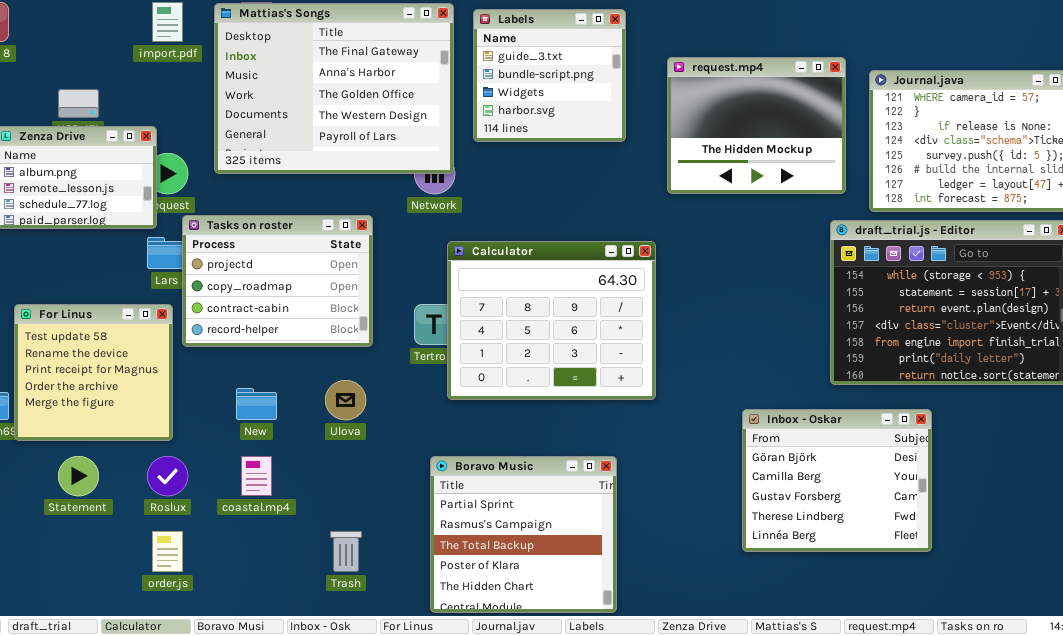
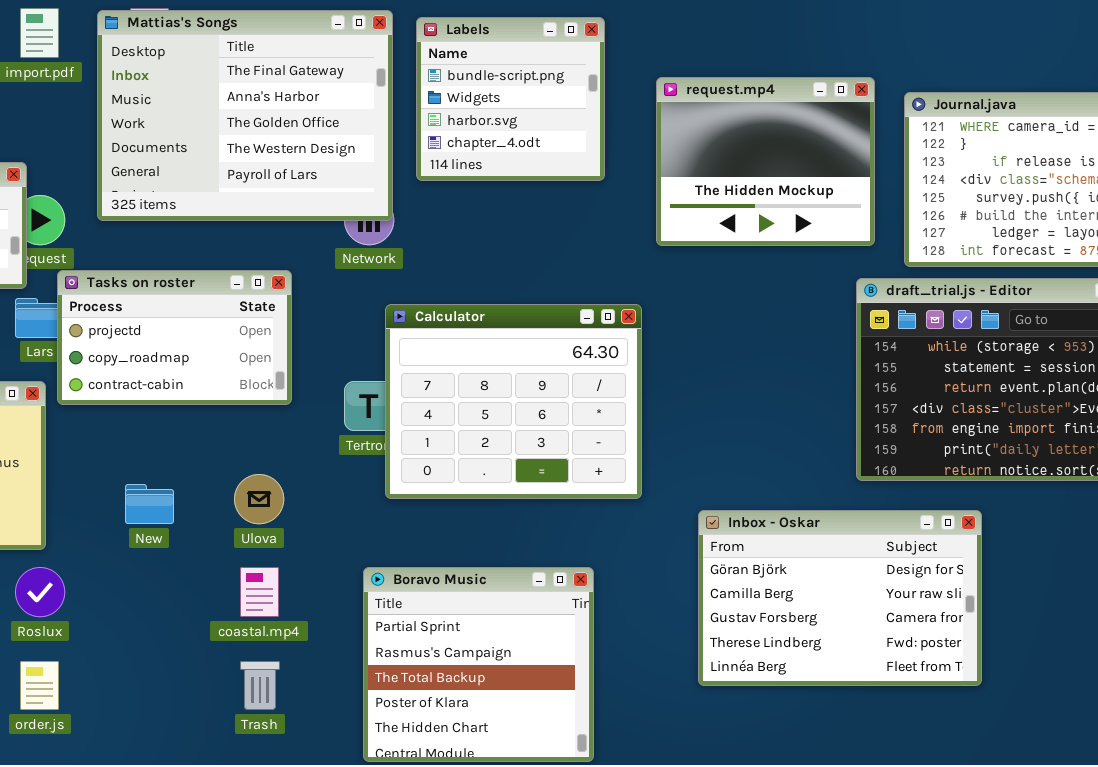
Labels: [473,9,626,142] -> [416,17,605,181], scrolled down 1 row
Tasks on roster: [182,215,373,347] -> [57,270,292,405], resized
Inbox - Oskar: [742,409,932,552] -> [698,510,982,686], resized
coastal.mp4: [241,456,272,496] -> [240,567,279,617], moved

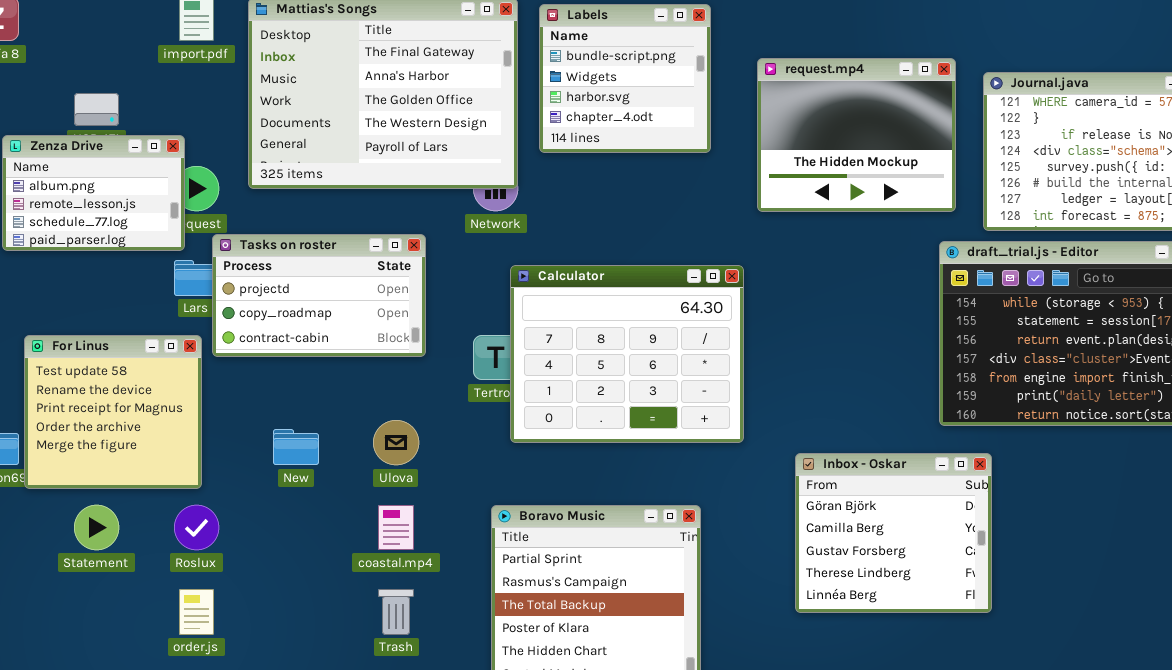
Inbox - Oskar: [698,510,982,686] -> [795,453,992,613], resized

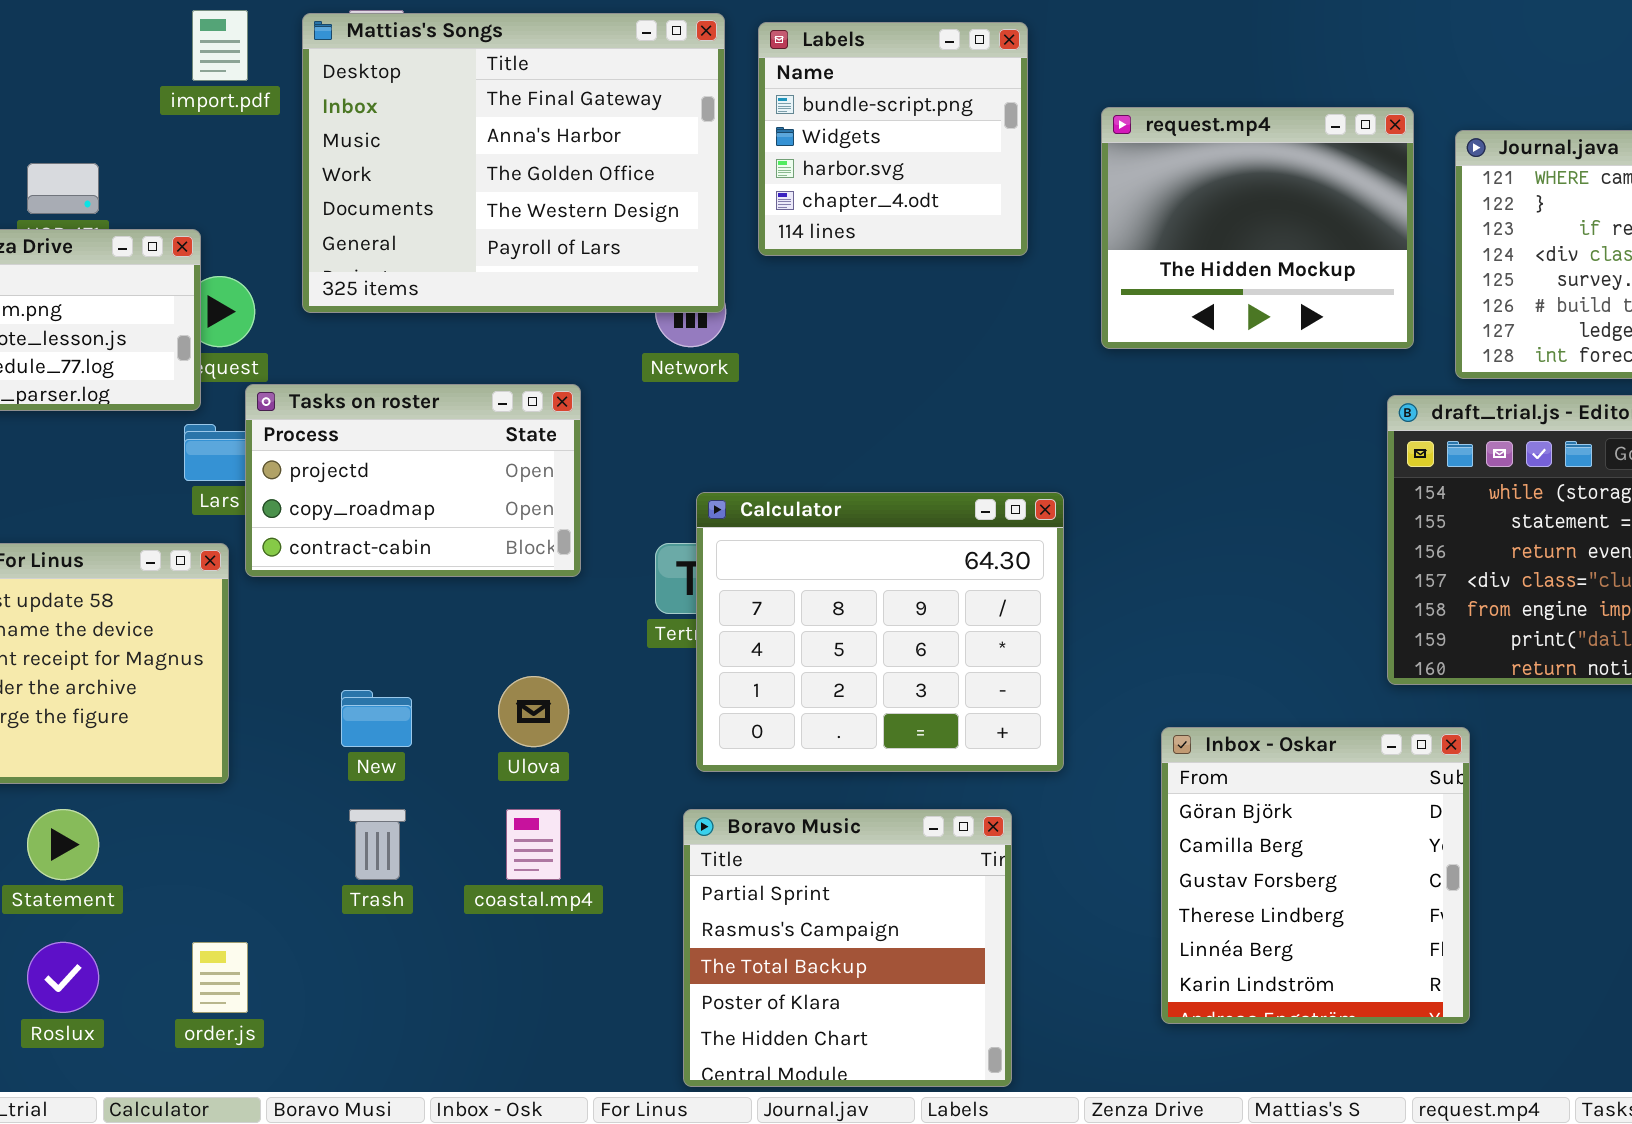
Calculator: [510,265,744,443] -> [696,492,1064,772], moved
Inbox - Oskar: [795,453,992,613] -> [1161,727,1470,1024], resized
Roslux: [174,505,219,550] -> [27,942,99,1013], moved
Trash: [378,589,414,635] -> [349,809,406,880], moved

